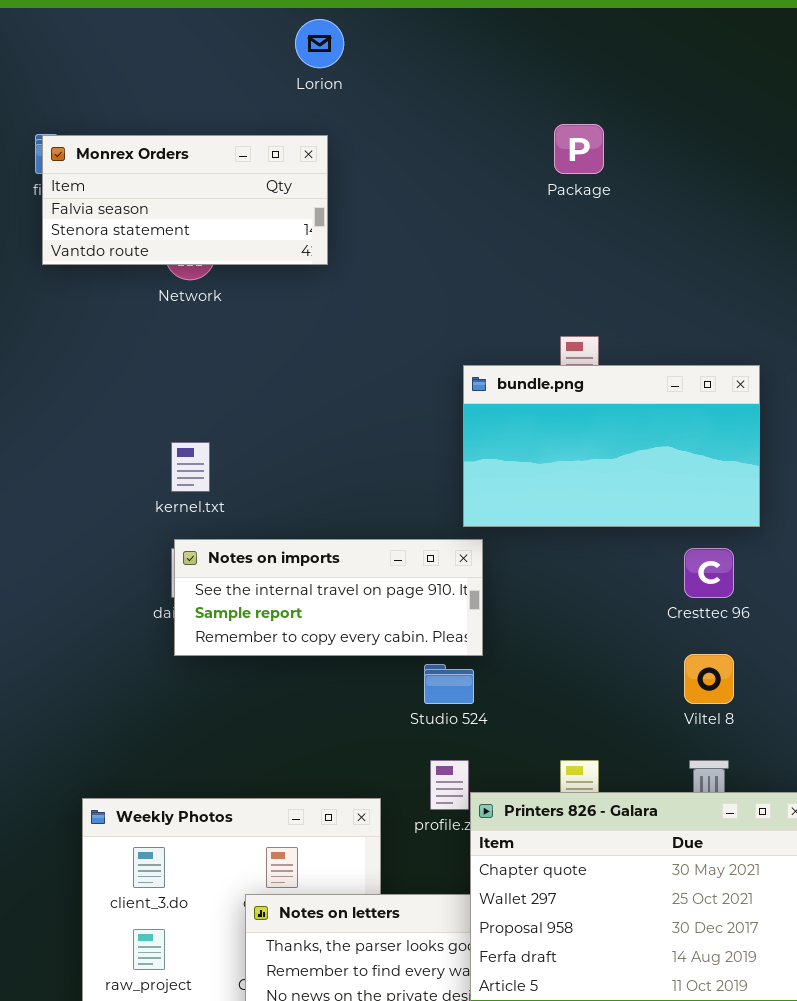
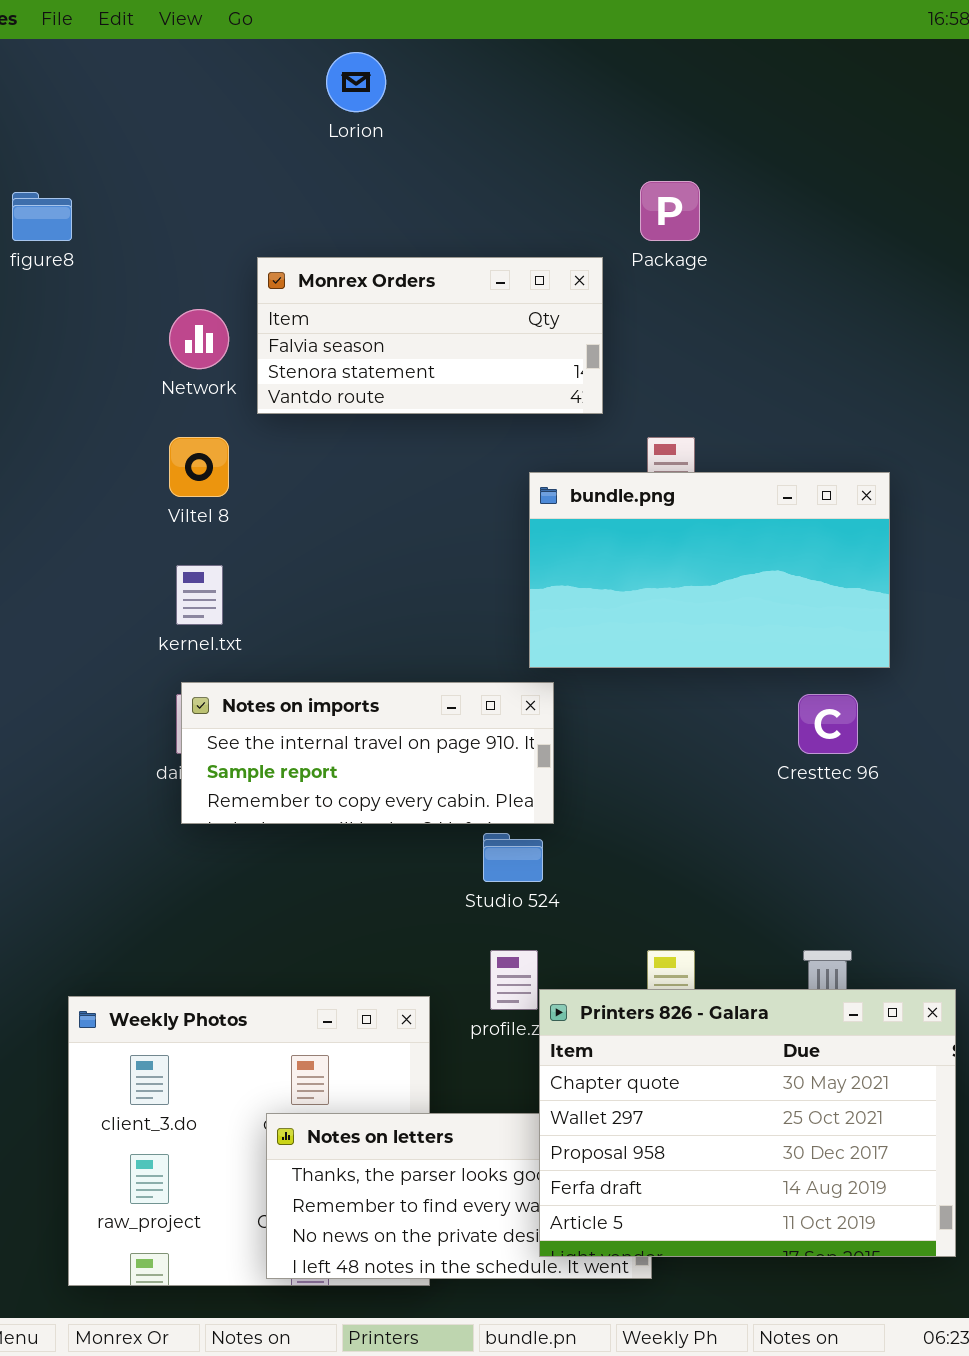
Monrex Orders: [42,135,328,265] -> [257,257,603,414], moved
Viltel 8: [684,654,734,704] -> [169,437,229,497], moved

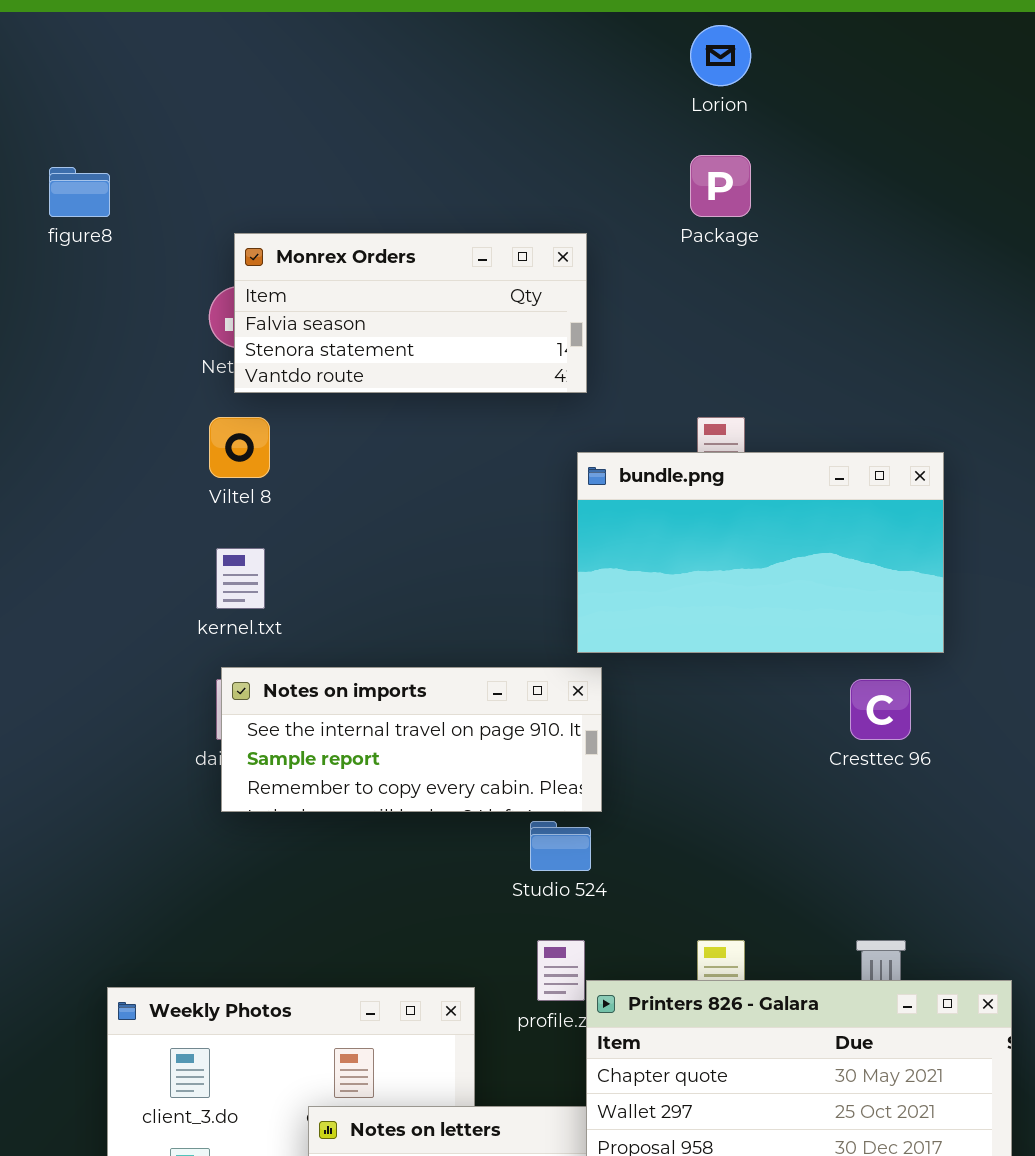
Lorion: [326,52,386,112] -> [690,25,751,86], moved
Monrex Orders: [257,257,603,414] -> [234,233,587,393], moved

